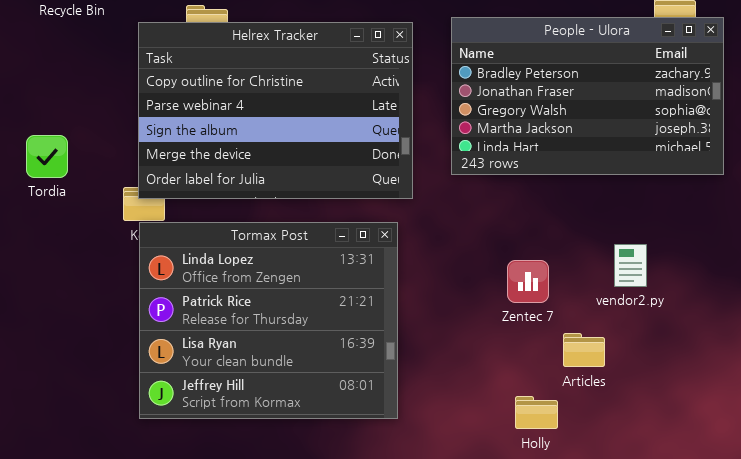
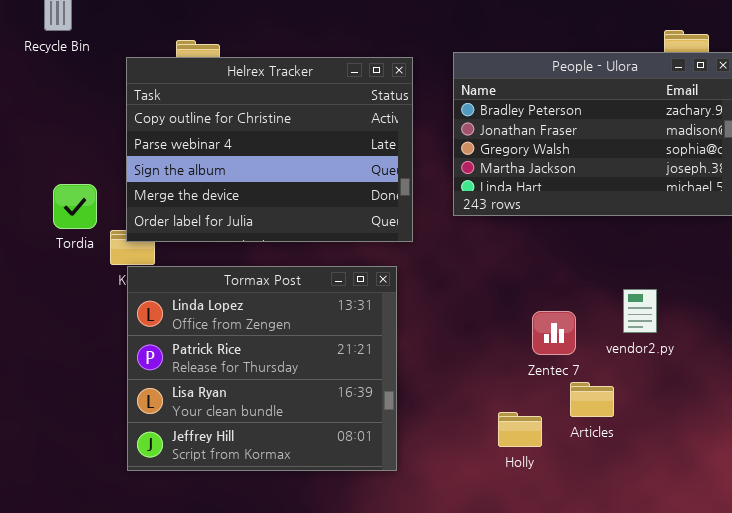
Tordia: [26,135,68,178] -> [53,184,97,229], moved
Zentec 7: [507,260,549,303] -> [532,311,576,355], moved
Holly: [515,396,558,429] -> [498,412,542,447], moved

